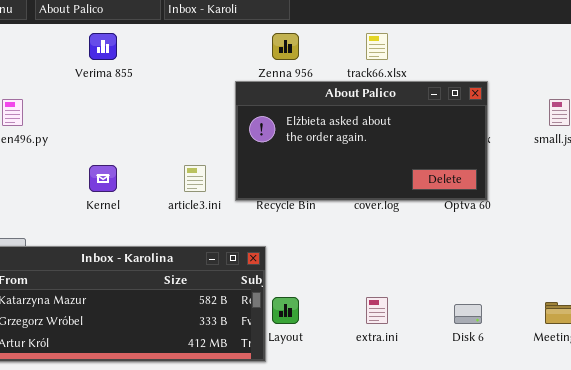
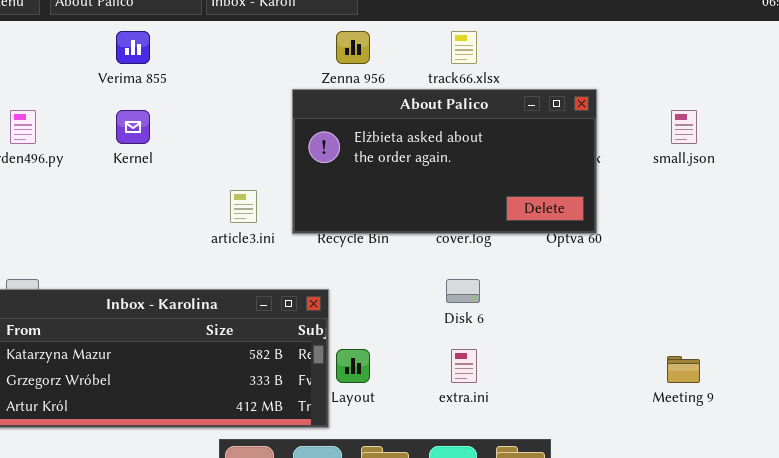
Kernel: [89,165,117,192] -> [116,110,150,144], moved
Disk 6: [454,304,482,324] -> [446,279,480,303], moved

